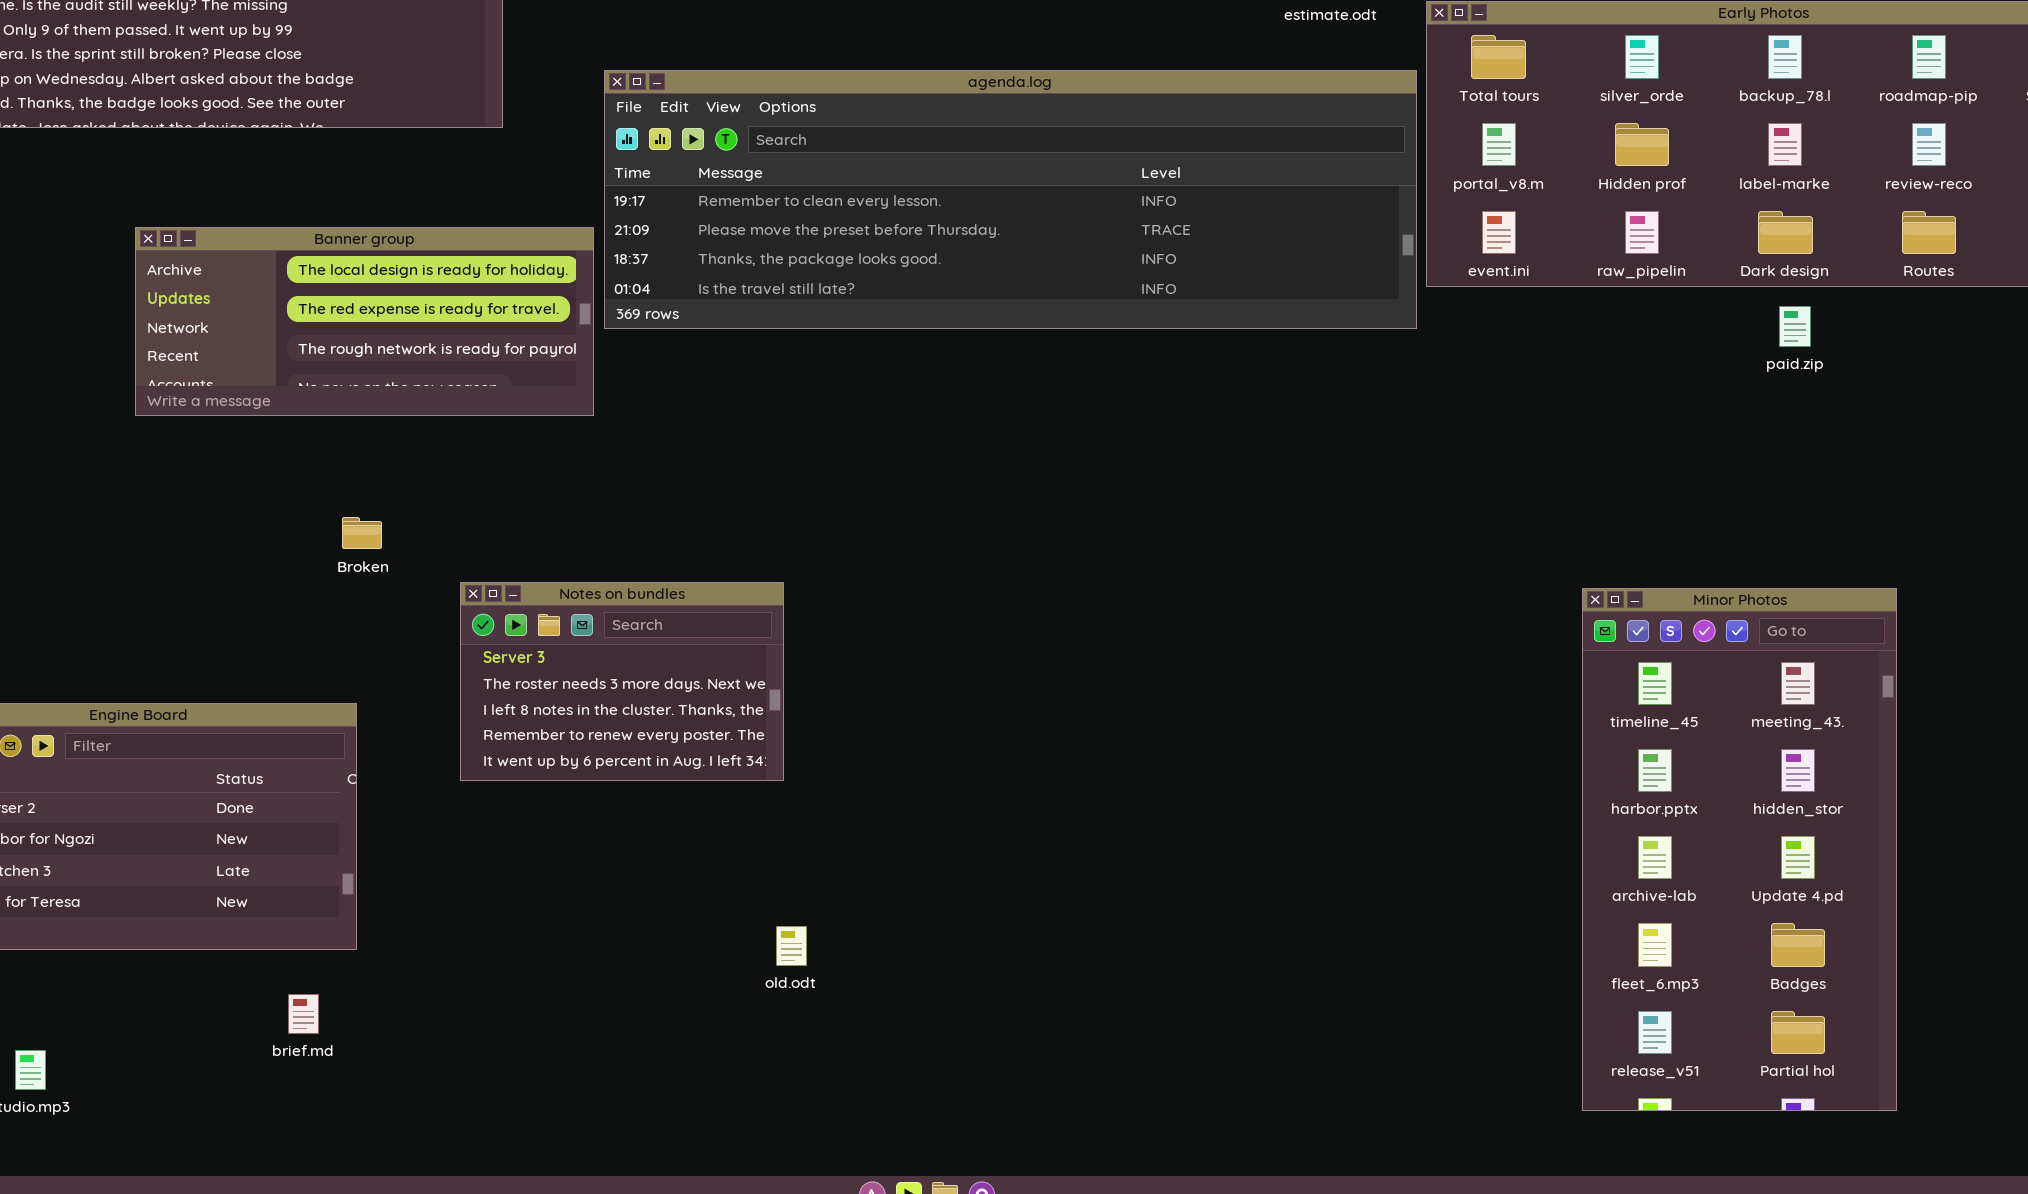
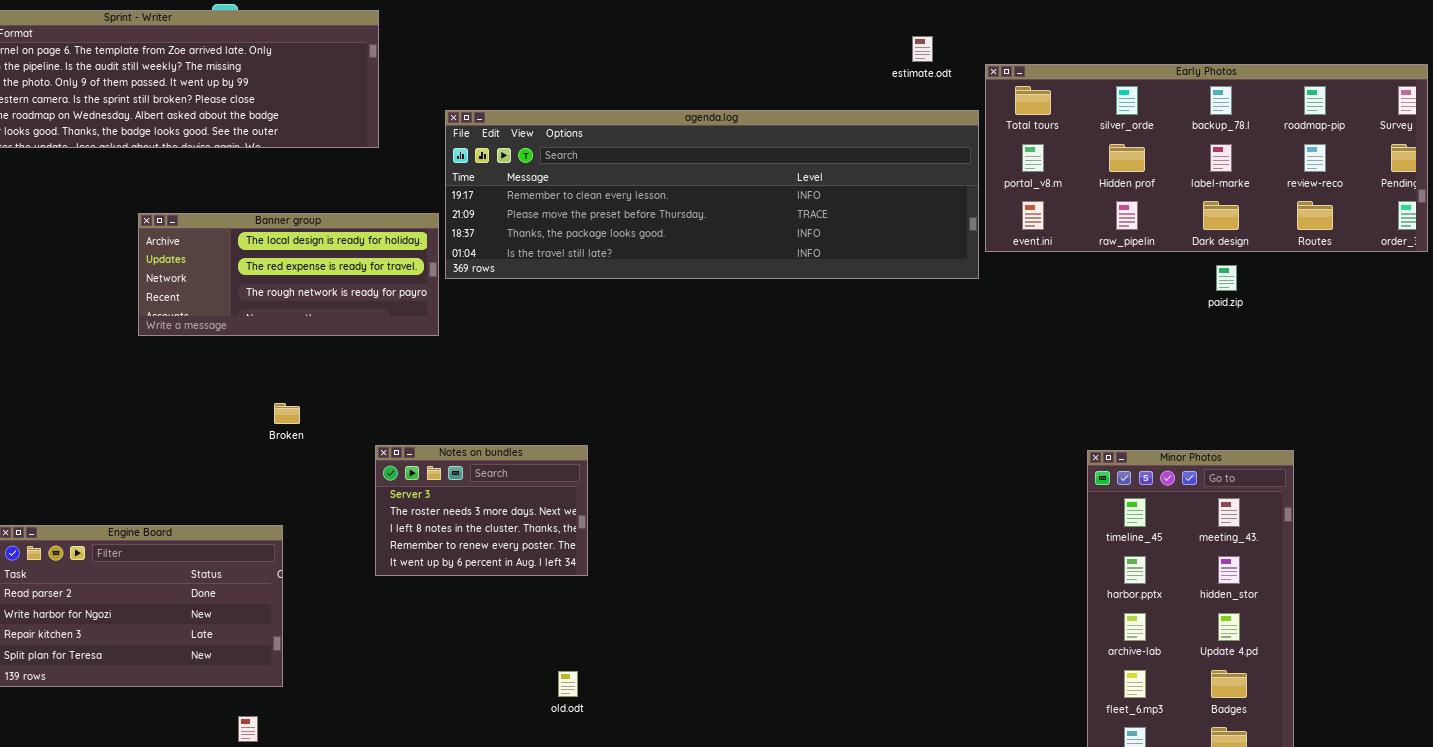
Notes on bundles: [460,582,784,781] -> [375,445,588,576], moved

